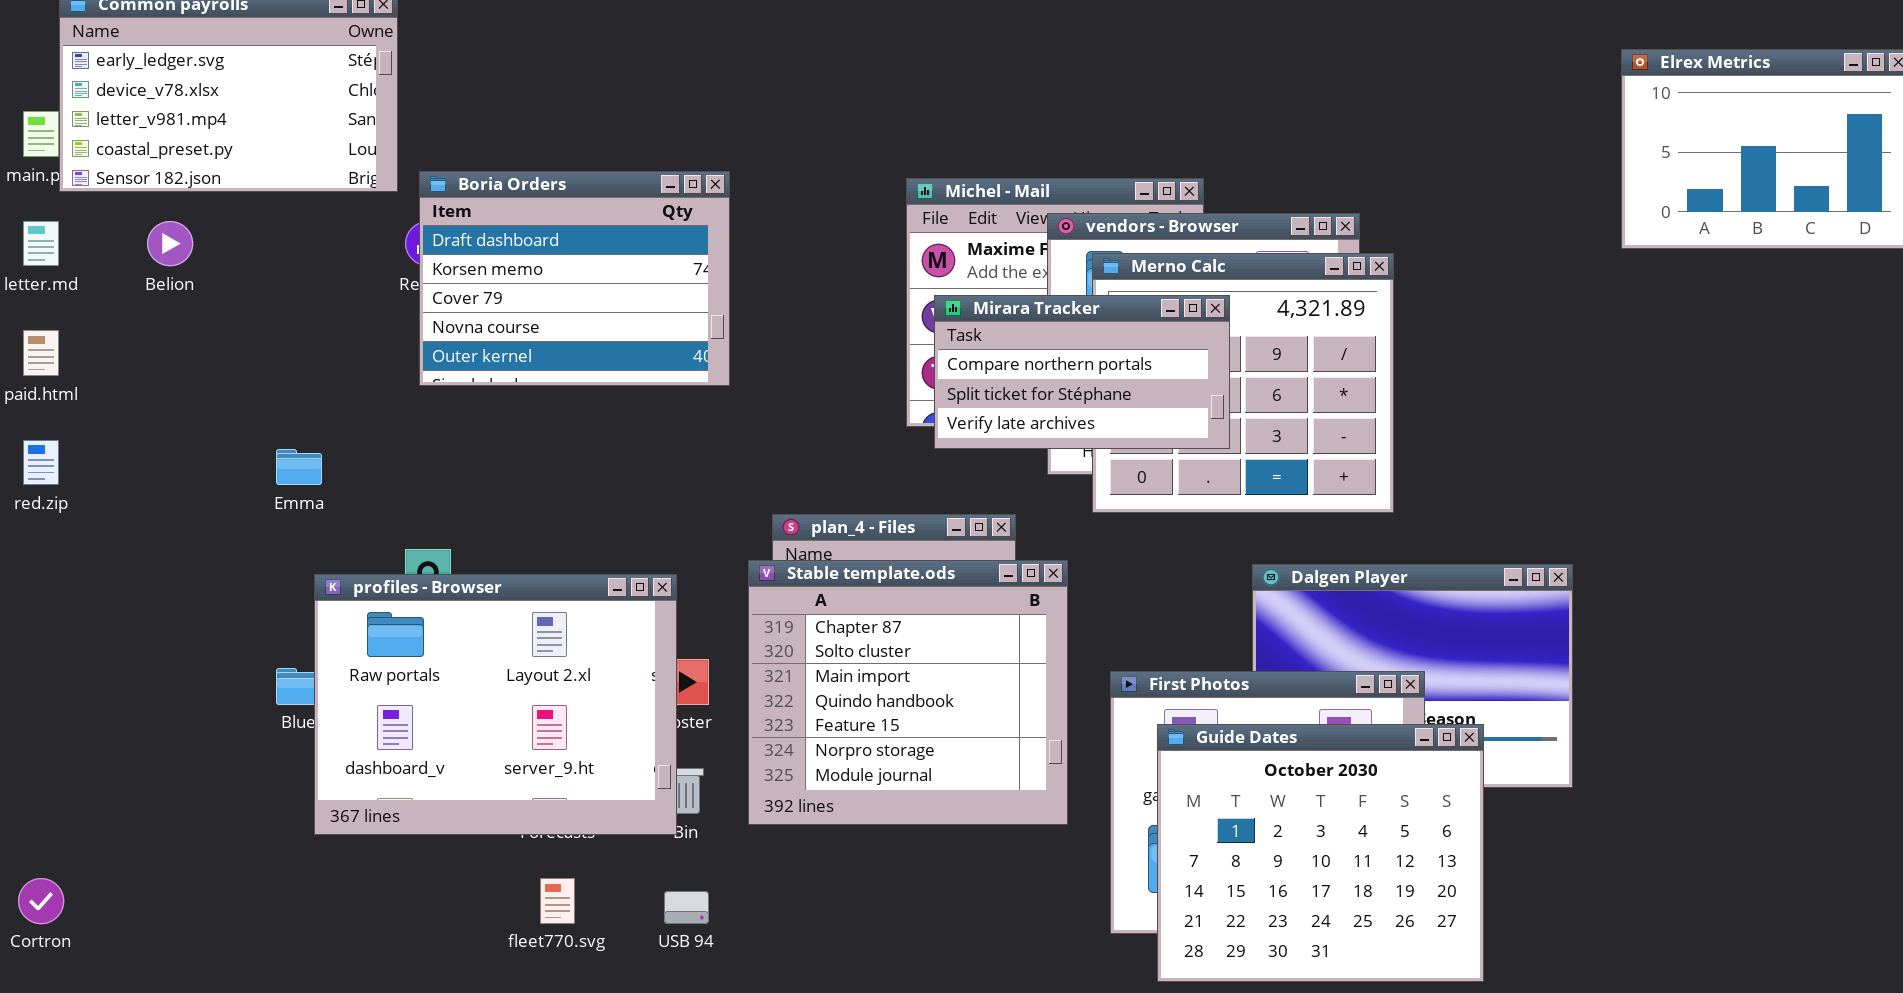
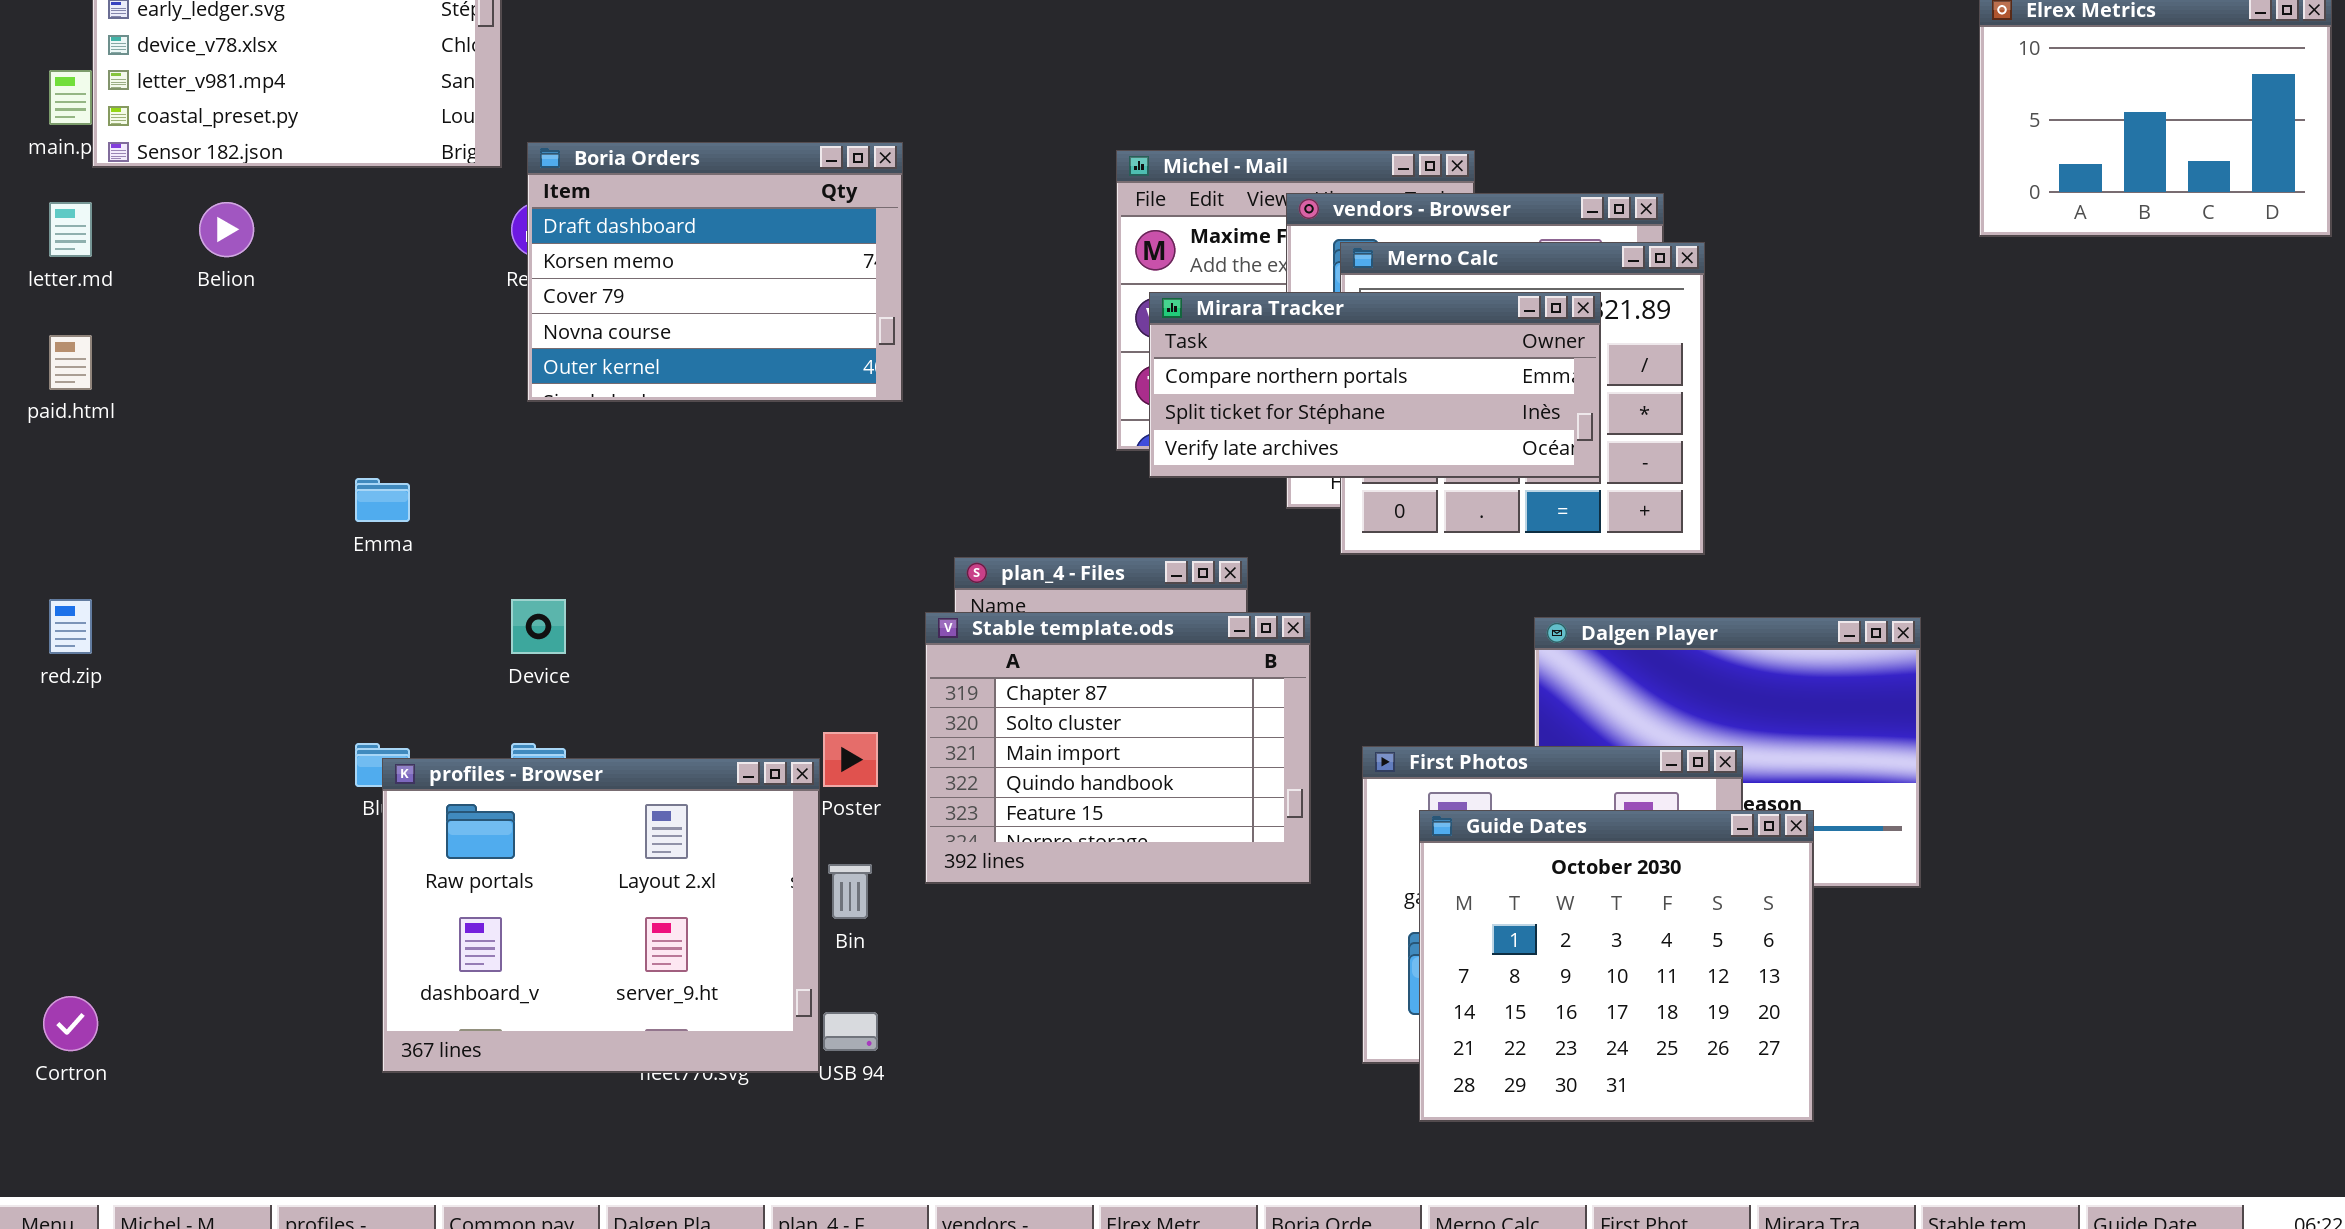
Mirara Tracker: [934,295,1230,449] -> [1149,292,1601,478], resized
red.zip: [23,440,59,485] -> [49,599,92,654], moved
Stable template.ods: [748,560,1068,825] -> [925,612,1311,884], resized
profiles - Browser: [314,574,677,835] -> [382,758,820,1073], moved

